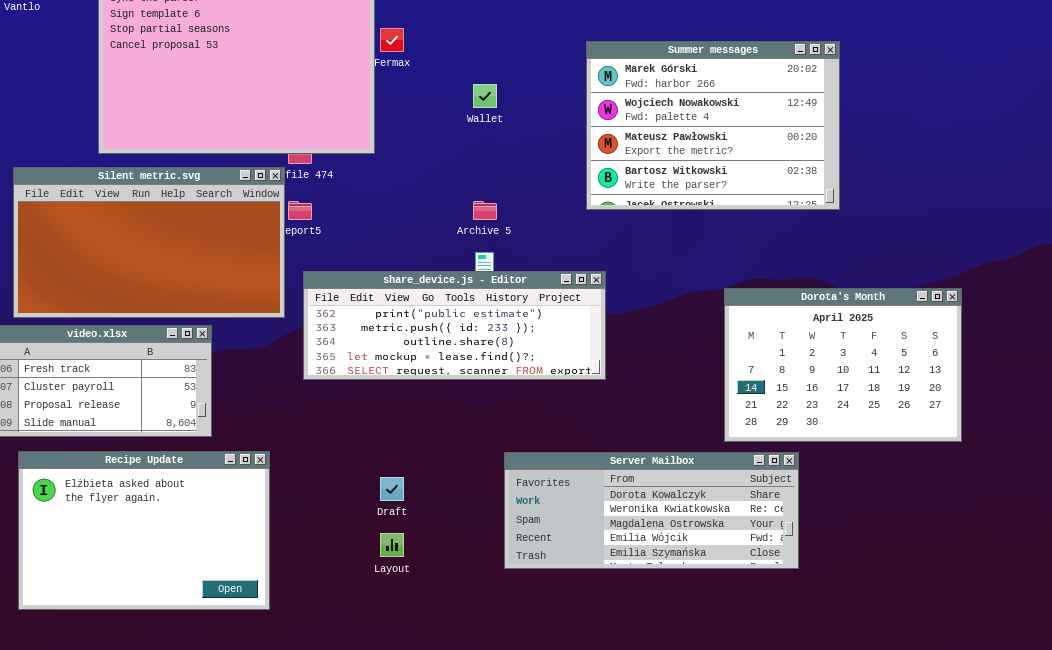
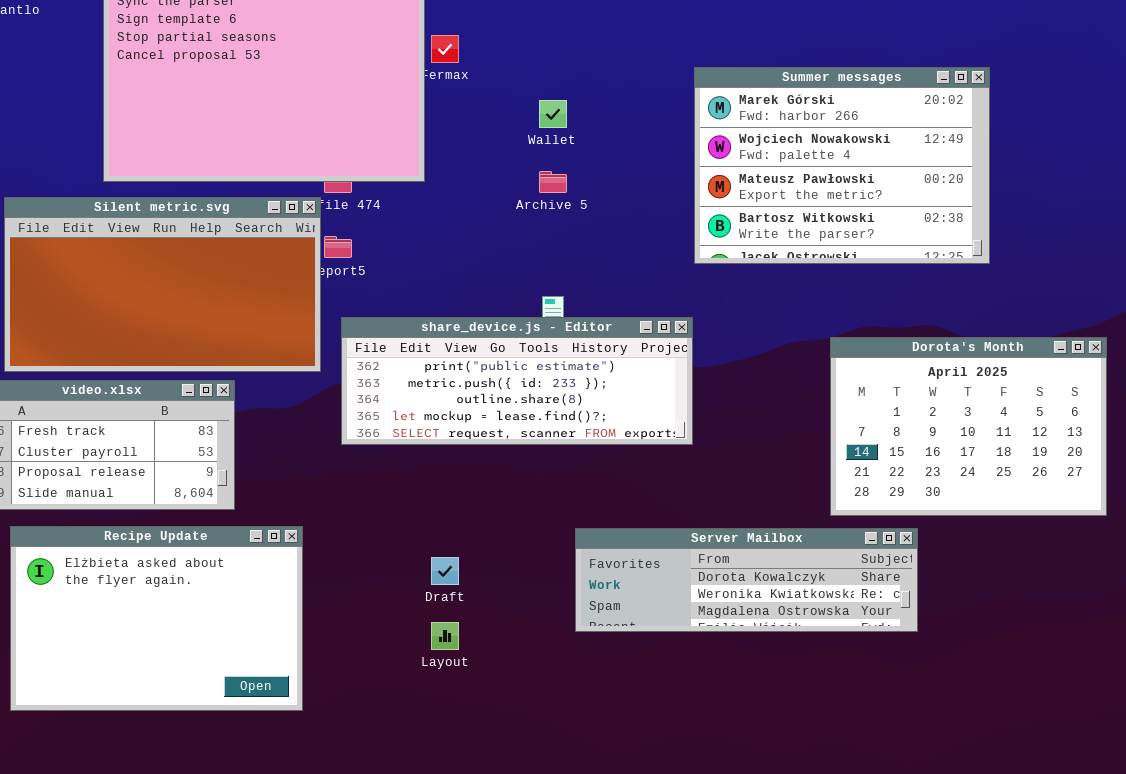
Summer messages: [586,41,840,210] -> [694,67,990,264], moved
Archive 5: [473,201,497,220] -> [539,171,567,193], moved
Server Mailbox: [504,452,799,569] -> [575,528,918,632], resized

